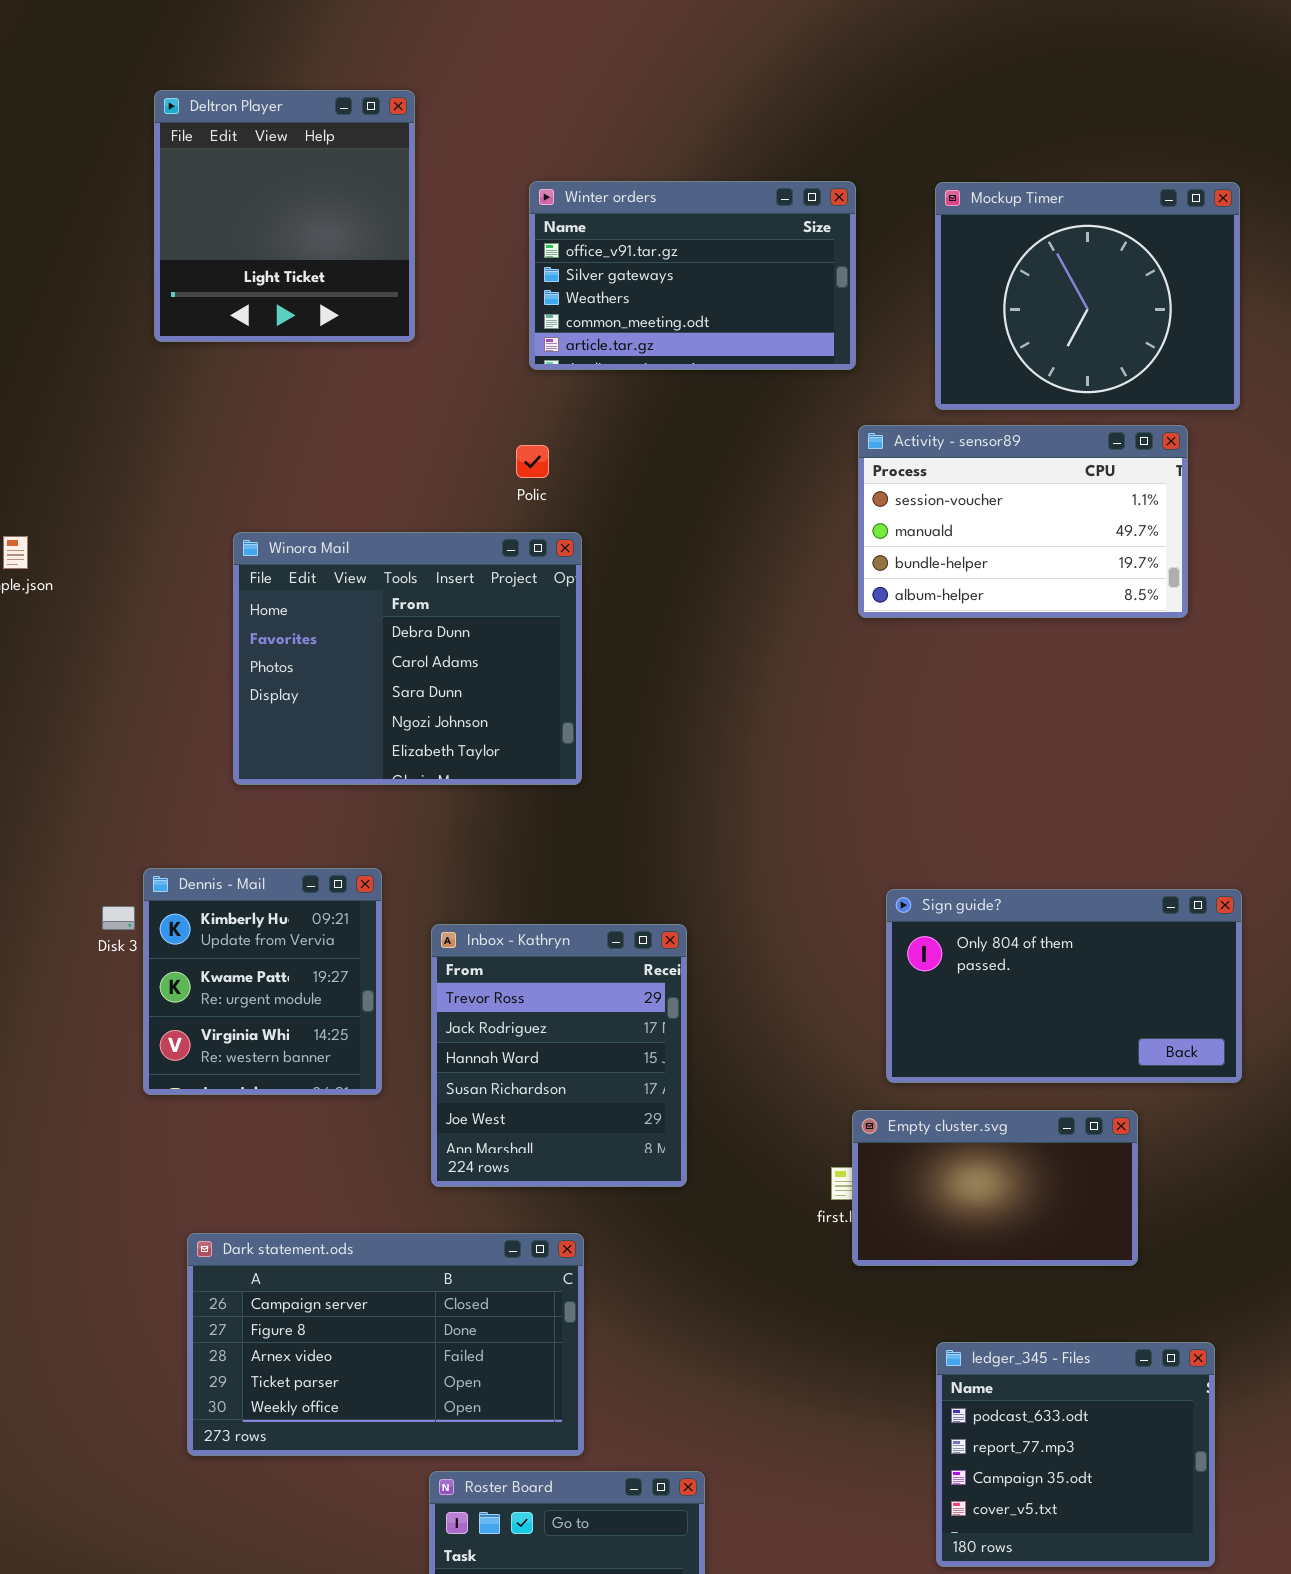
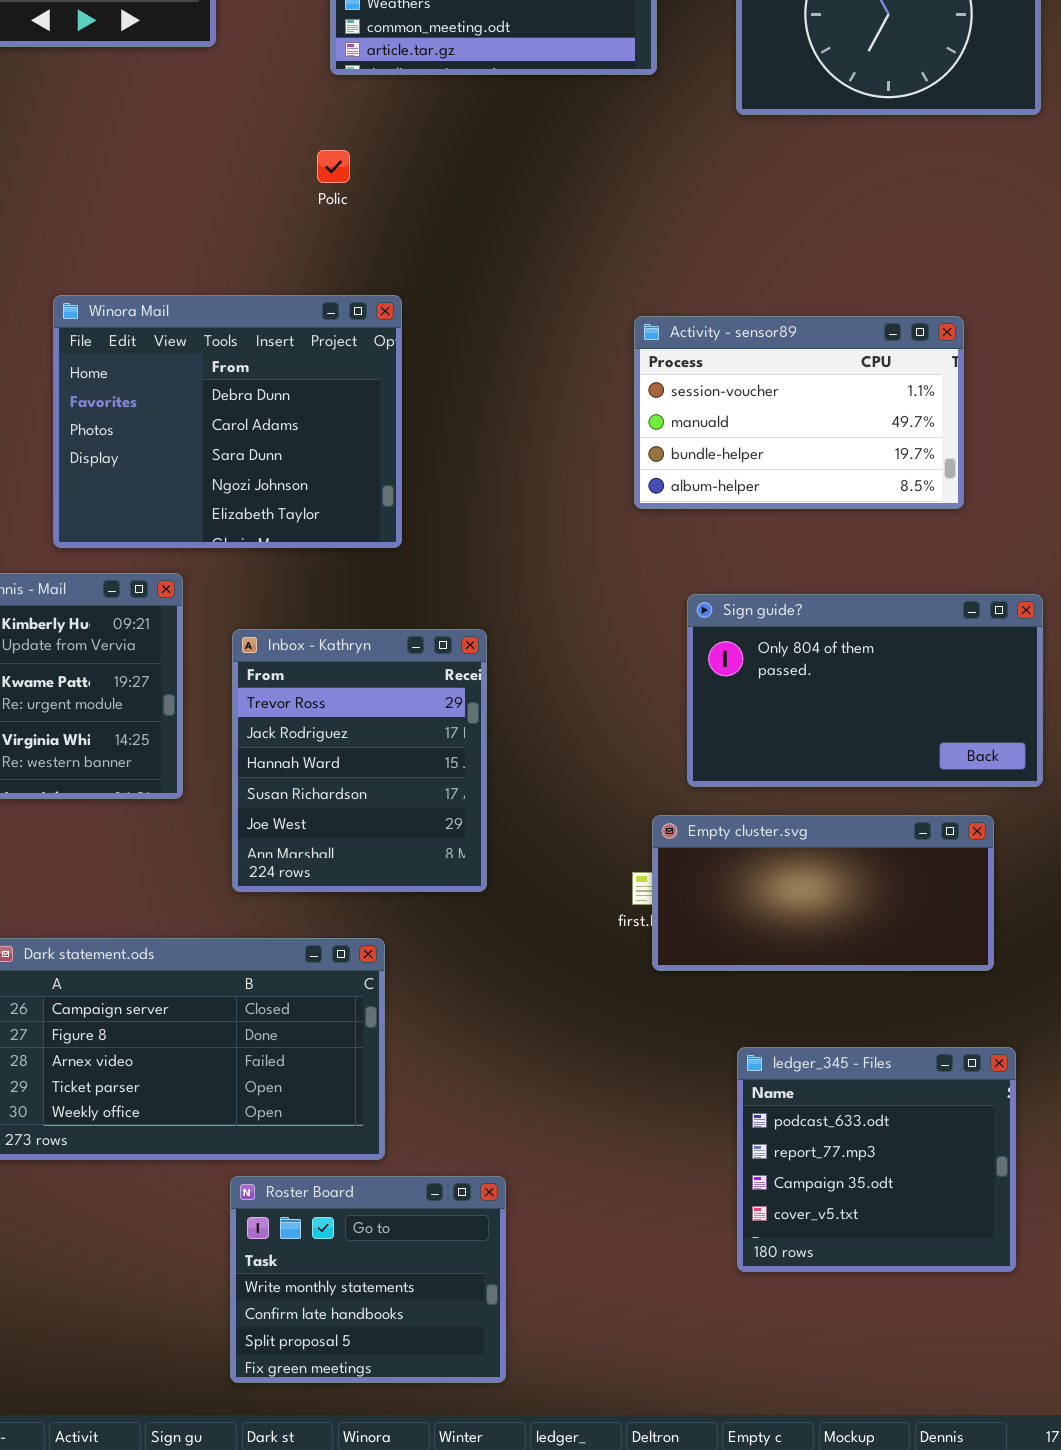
Activity - sensor89: [858,425,1188,618] -> [634,316,964,509], moved
Winora Mail: [233,532,582,785] -> [53,295,402,548], moved
Empty cluster.svg: [852,1110,1138,1266] -> [652,815,994,971], resized

